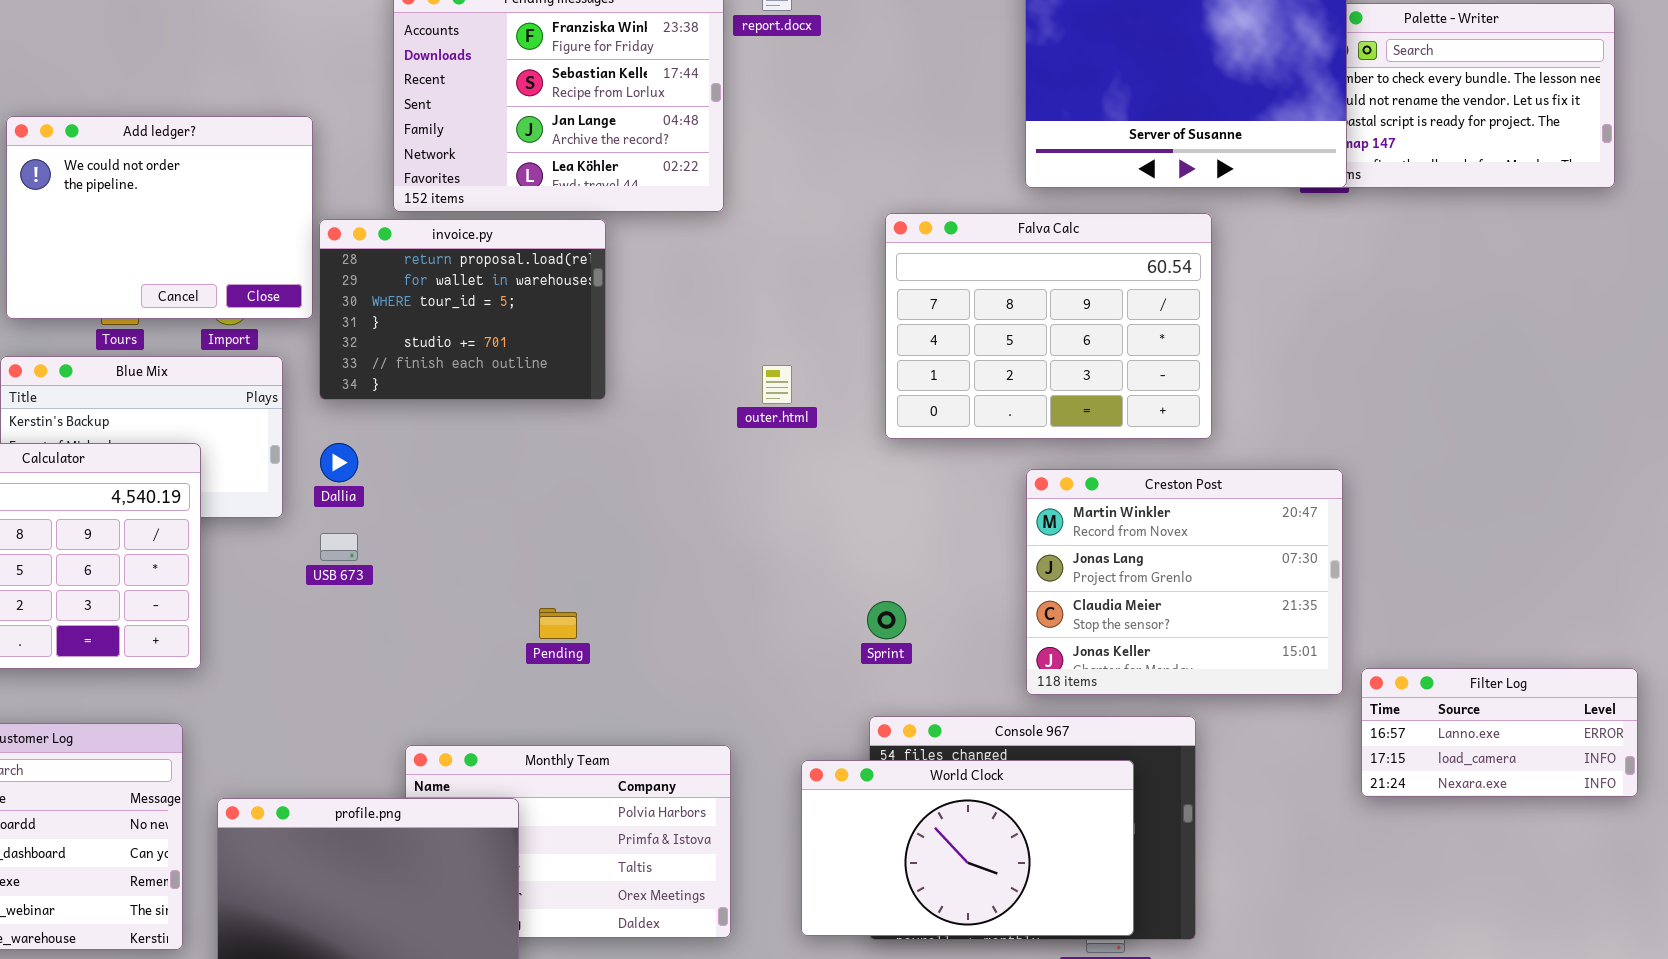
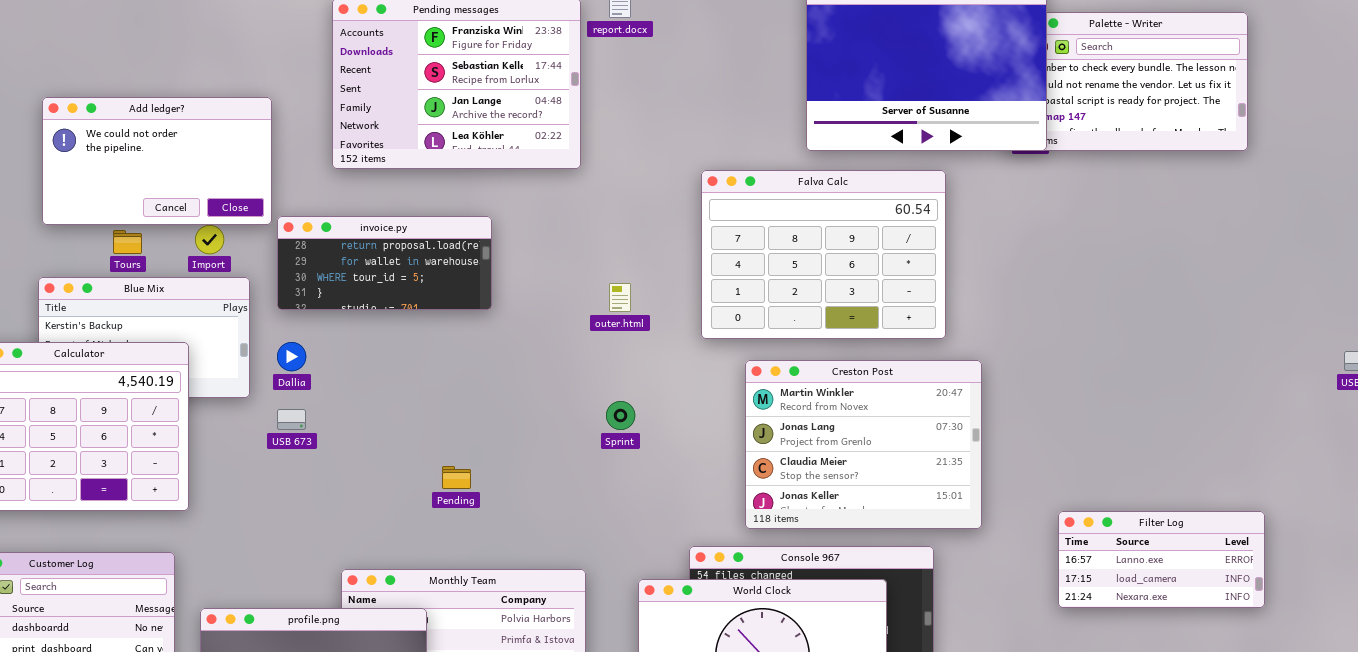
Add ledger?: [6,116,313,319] -> [42,97,272,225], resized
invoice.py: [319,219,606,400] -> [277,216,492,310], resized
Creston Post: [1026,469,1343,695] -> [745,360,982,529], moved
Sprint: [867,601,906,639] -> [606,401,635,430], moved

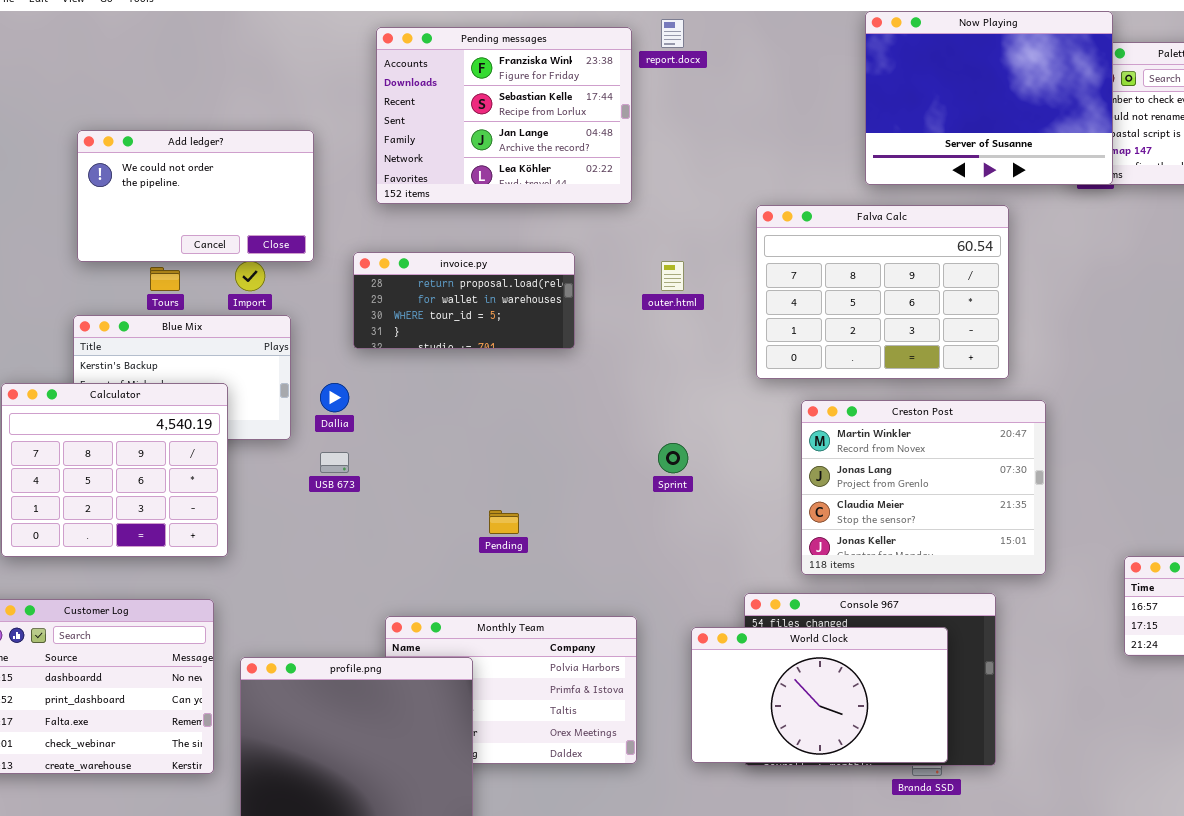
invoice.py: [277,216,492,310] -> [353,252,575,349], moved
outer.html: [609,283,631,312] -> [661,261,684,291], moved

